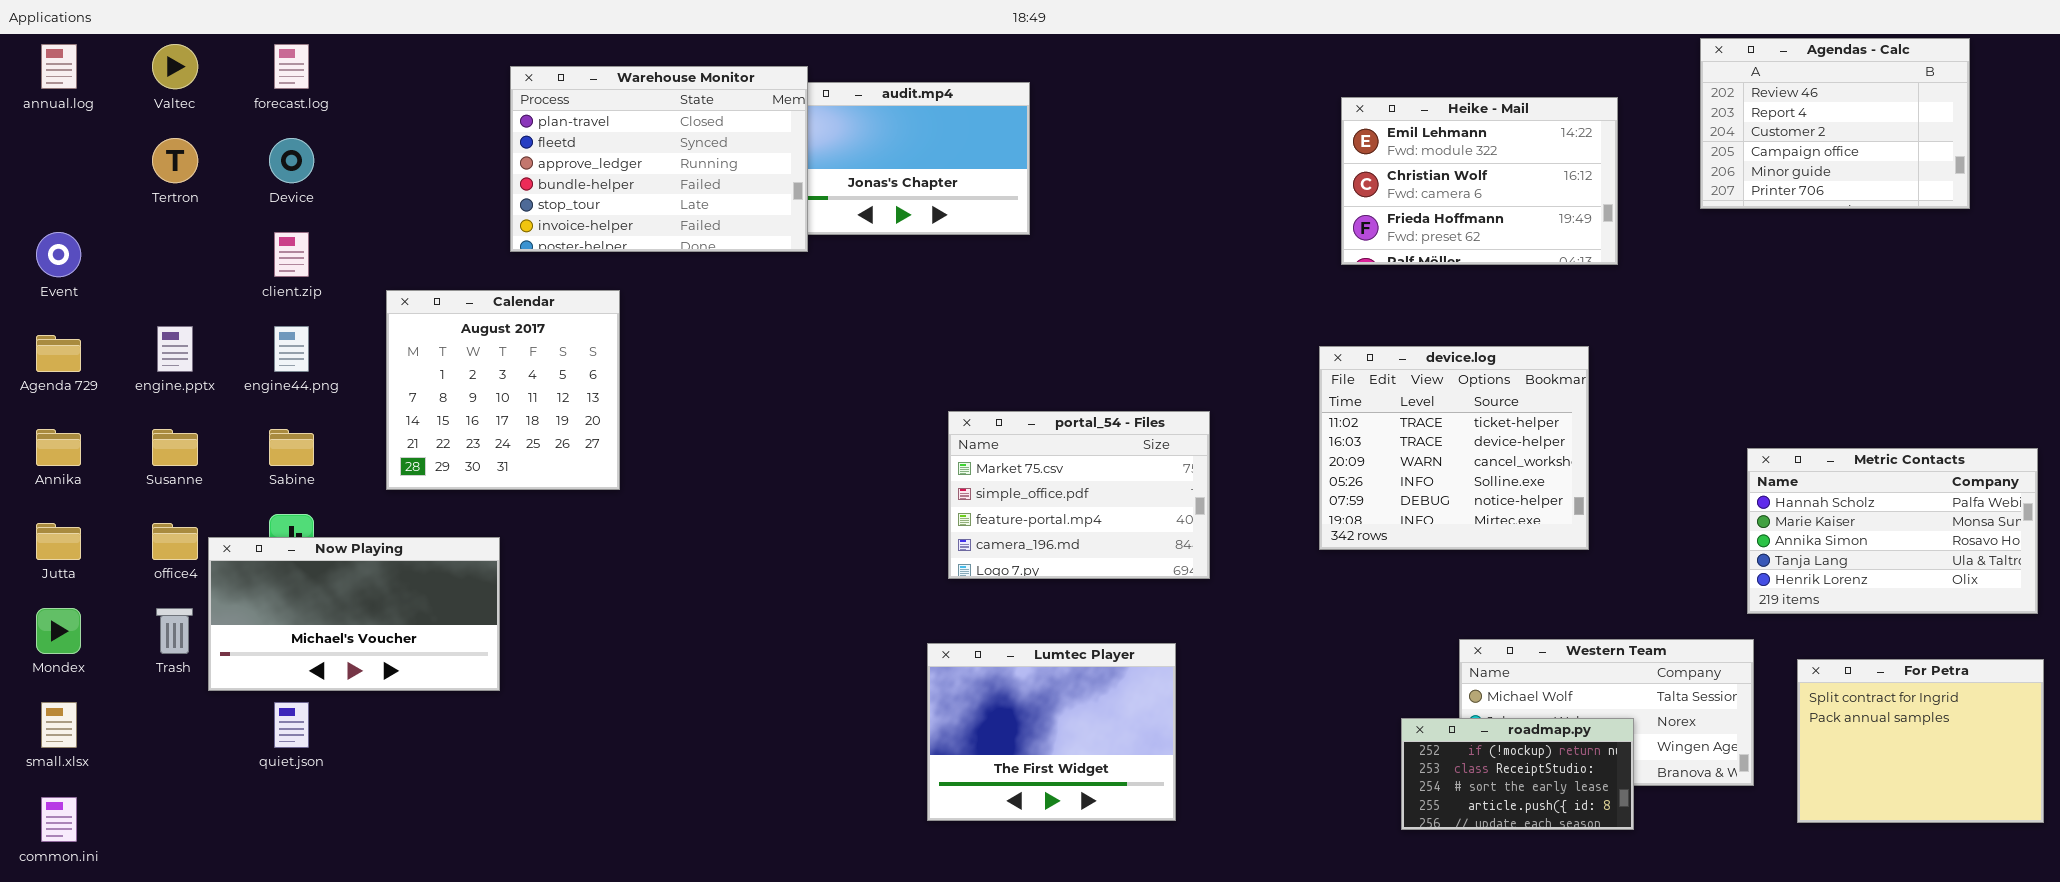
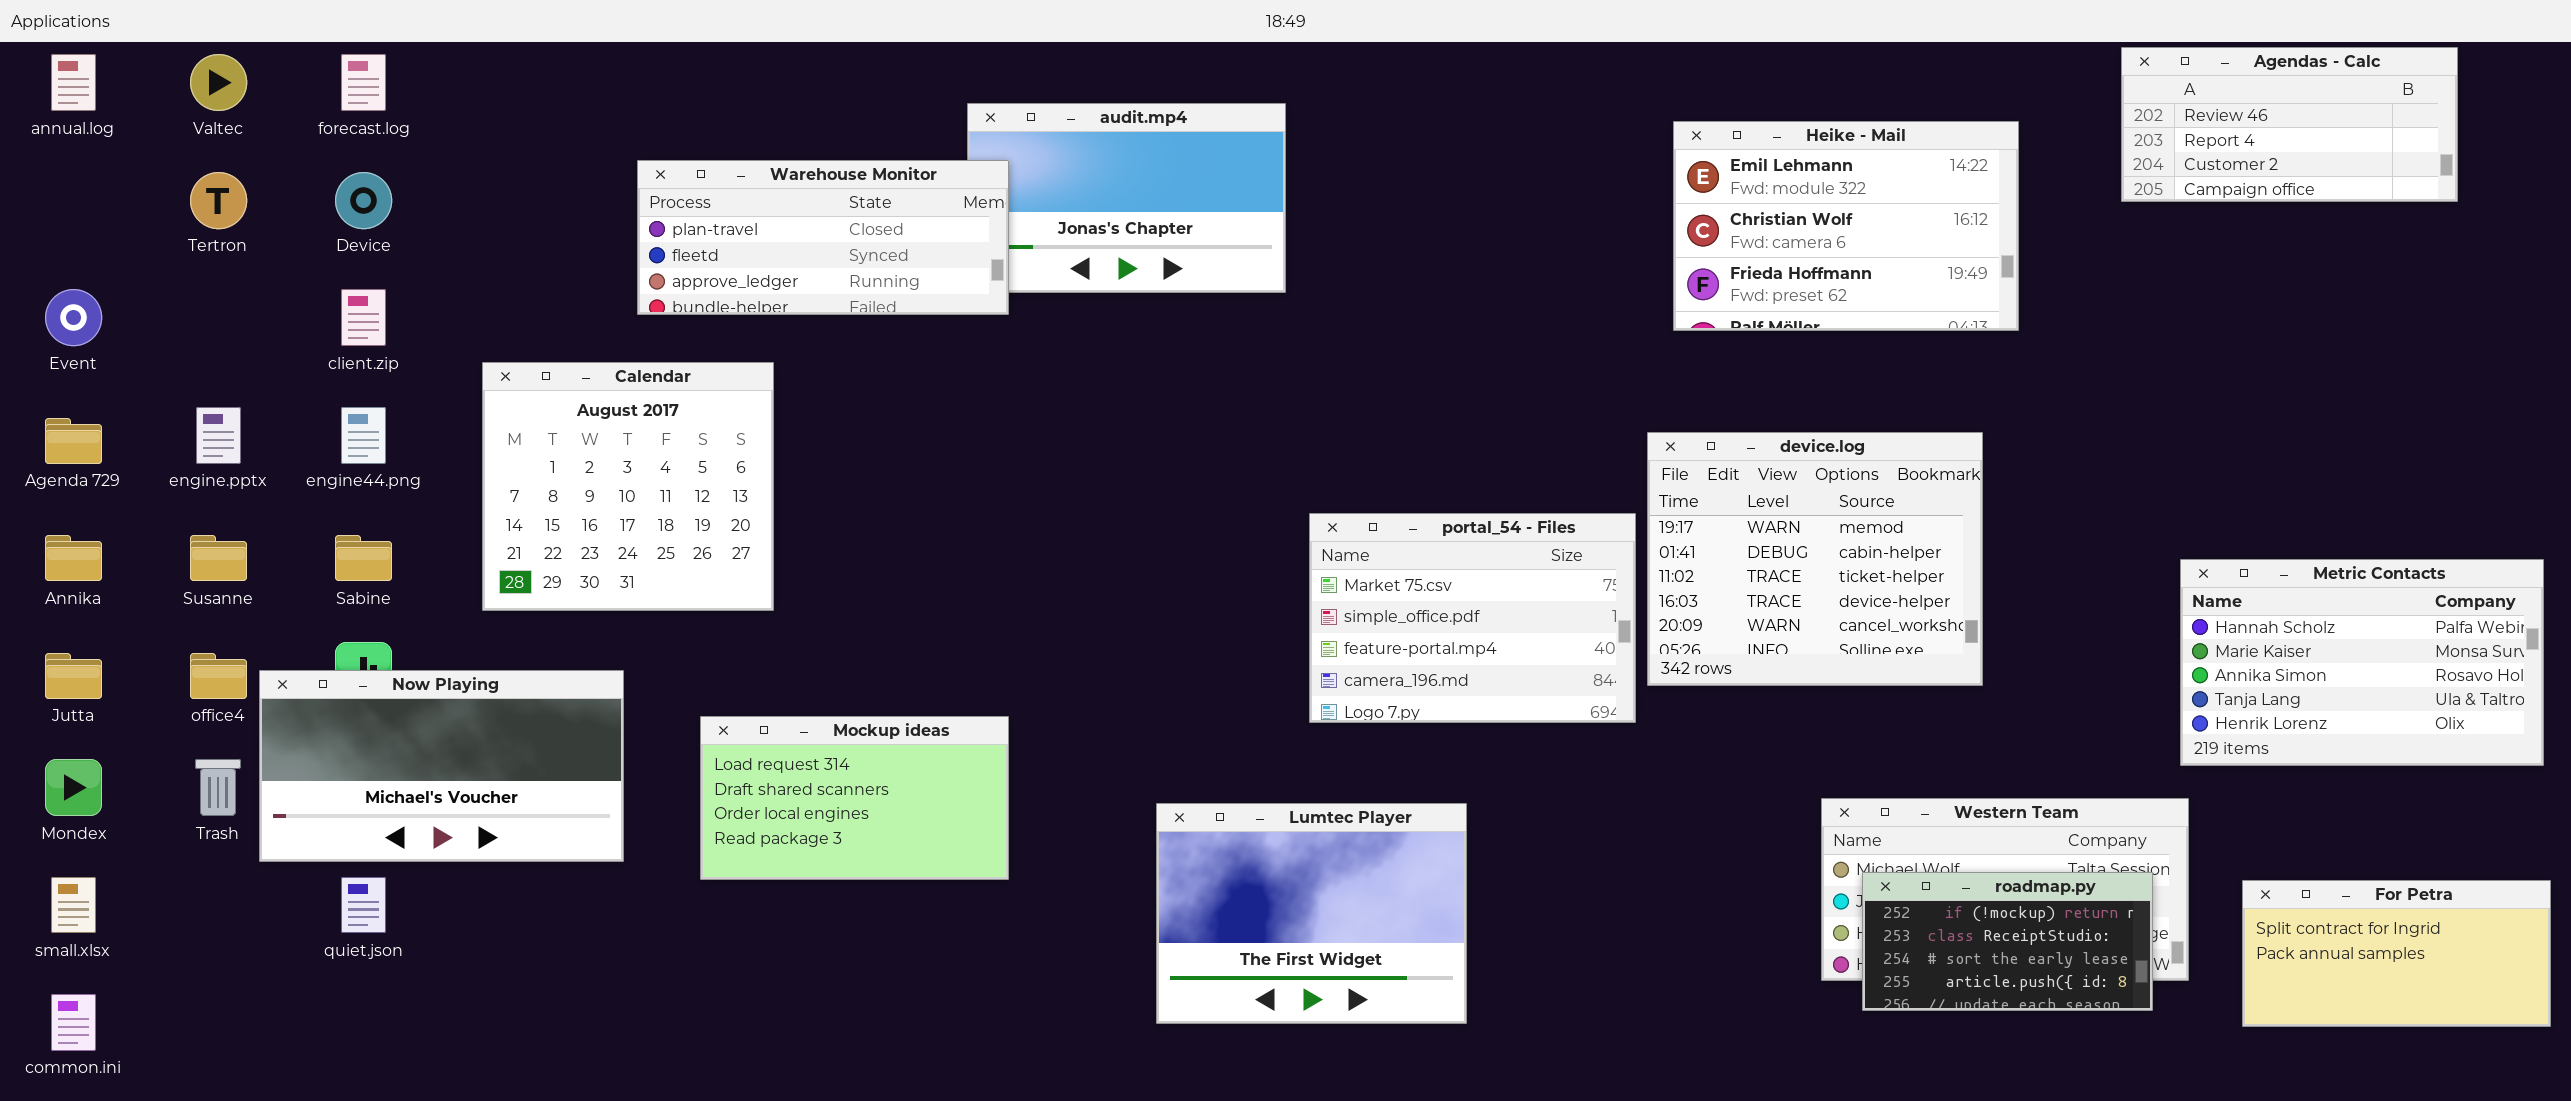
Agendas - Calc: [1700,38,1970,209] -> [2121,47,2458,202], resized
Warehouse Monitor: [510,66,808,252] -> [637,160,1009,315], resized
device.log: [1319,346,1589,550] -> [1647,432,1983,686], scrolled up 2 rows
portal_54 - Files: [948,411,1210,579] -> [1309,513,1636,723], moved
Mockup ideas: none -> [700,716,1009,880], opened
For Petra: [1797,659,2044,823] -> [2242,880,2551,1027], resized
roadmap.py: [1401,718,1634,830] -> [1862,872,2153,1011], moved

